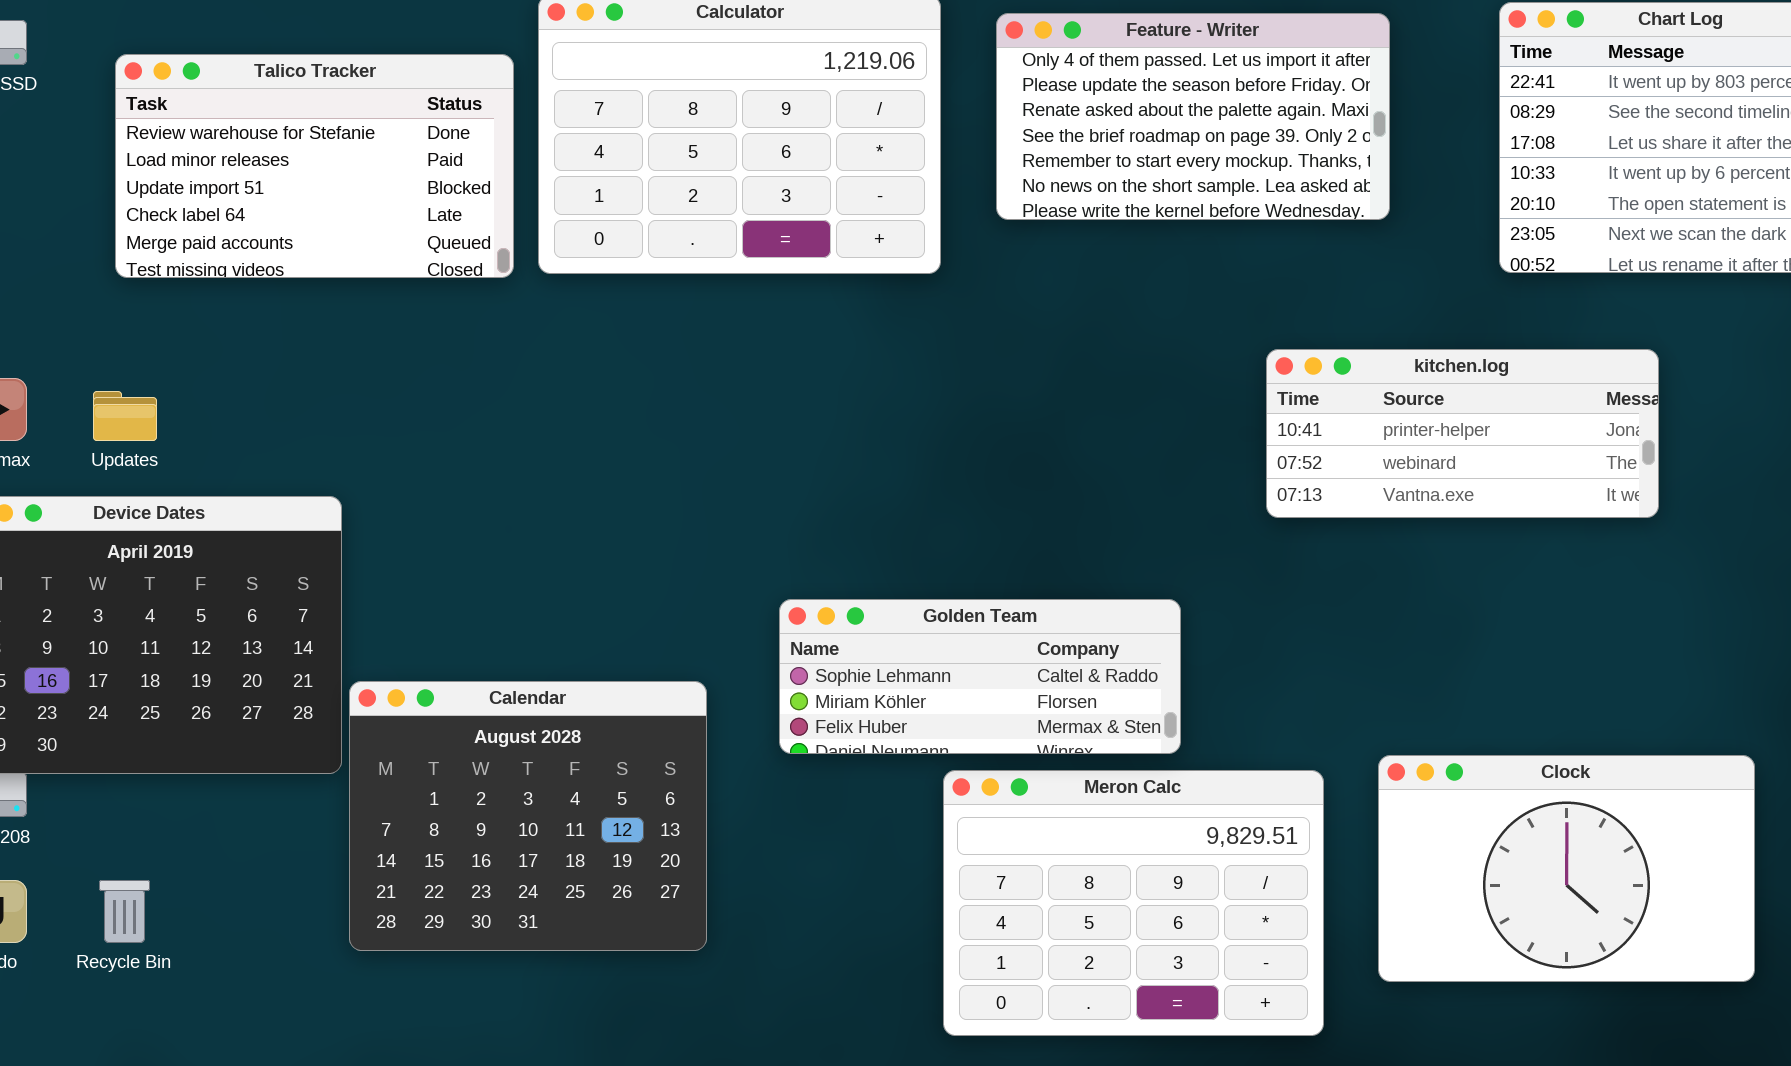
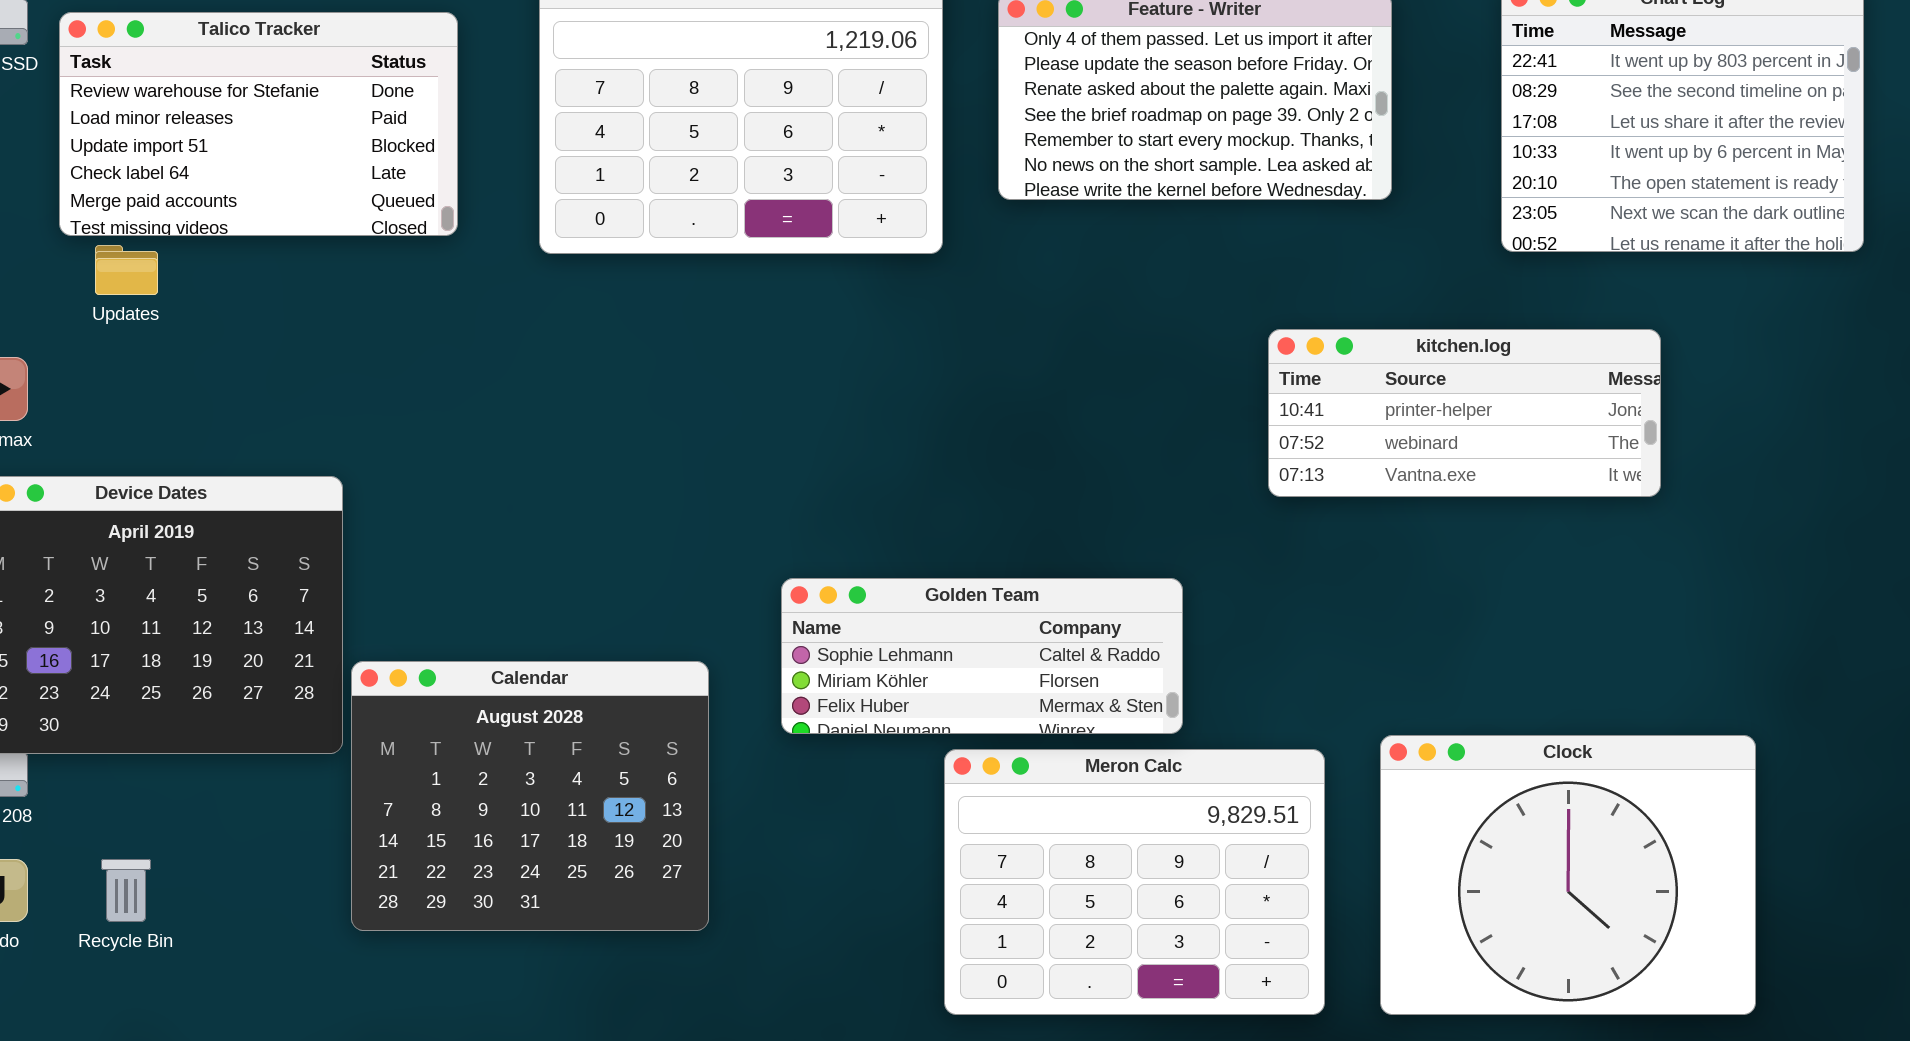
Talico Tracker: [115,54,514,278] -> [59,12,458,236], moved
Updates: [93,391,157,441] -> [95,245,158,295], moved
Clock: [1378,755,1755,982] -> [1380,735,1756,1015], resized

